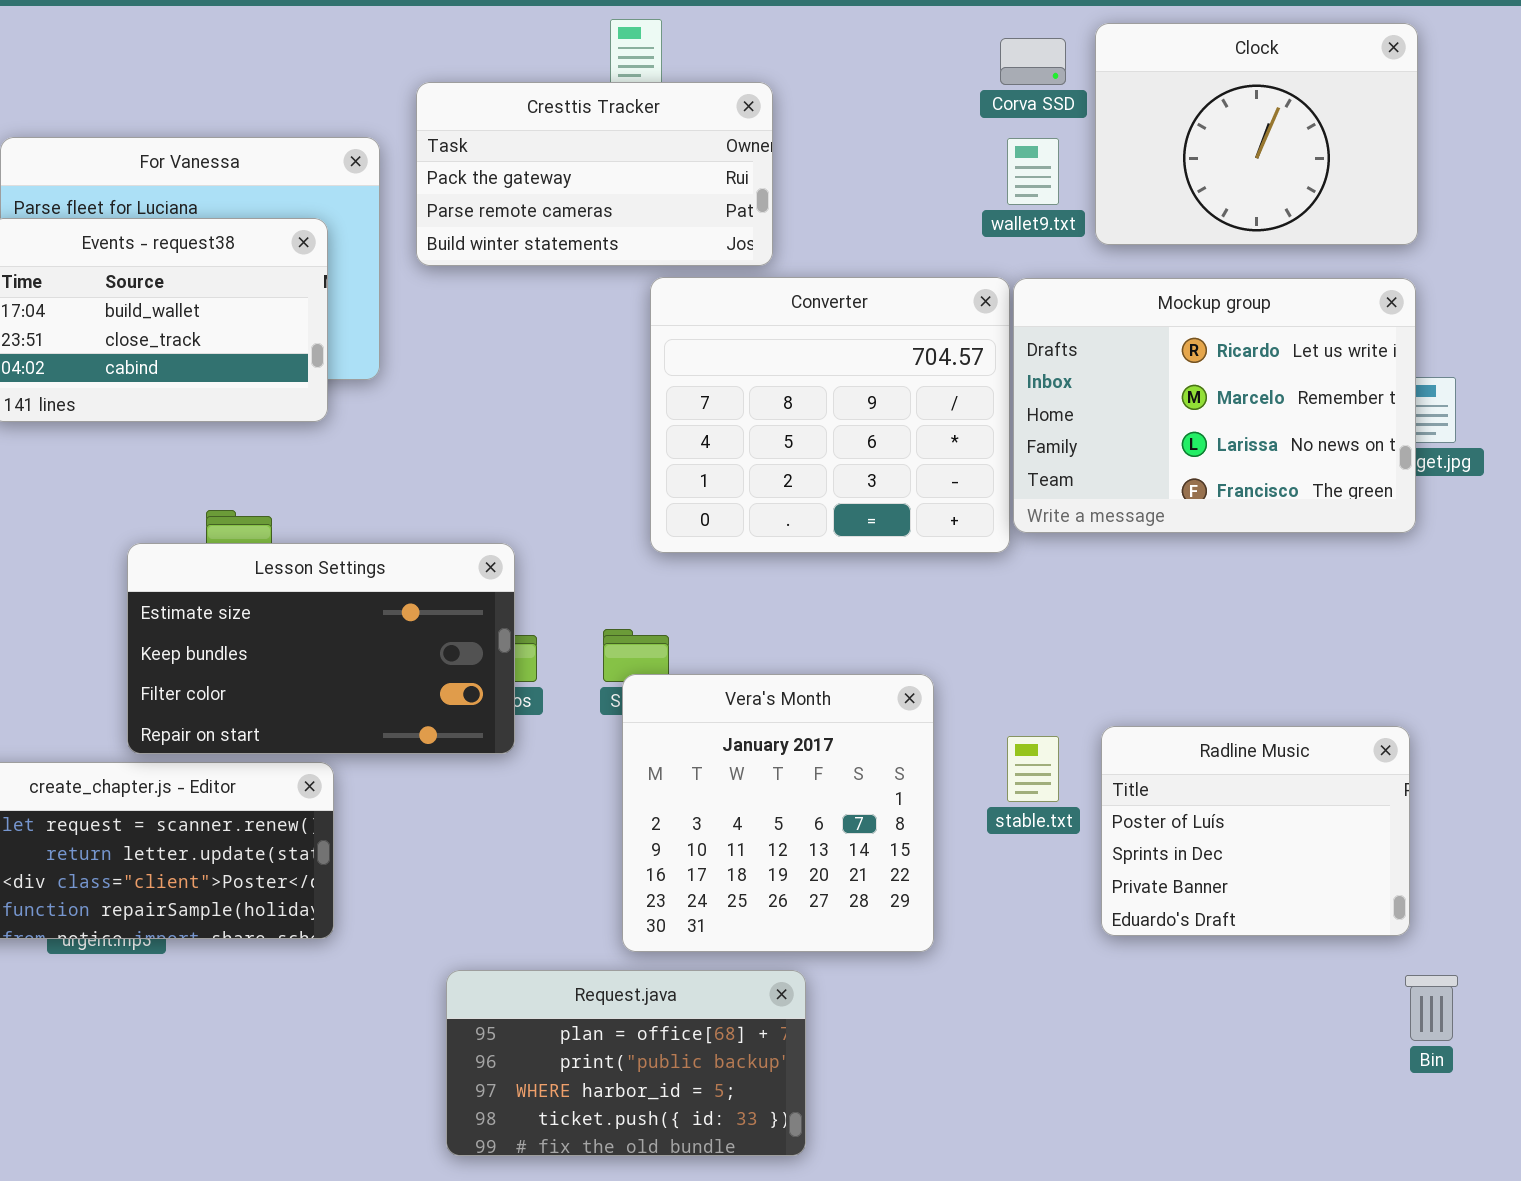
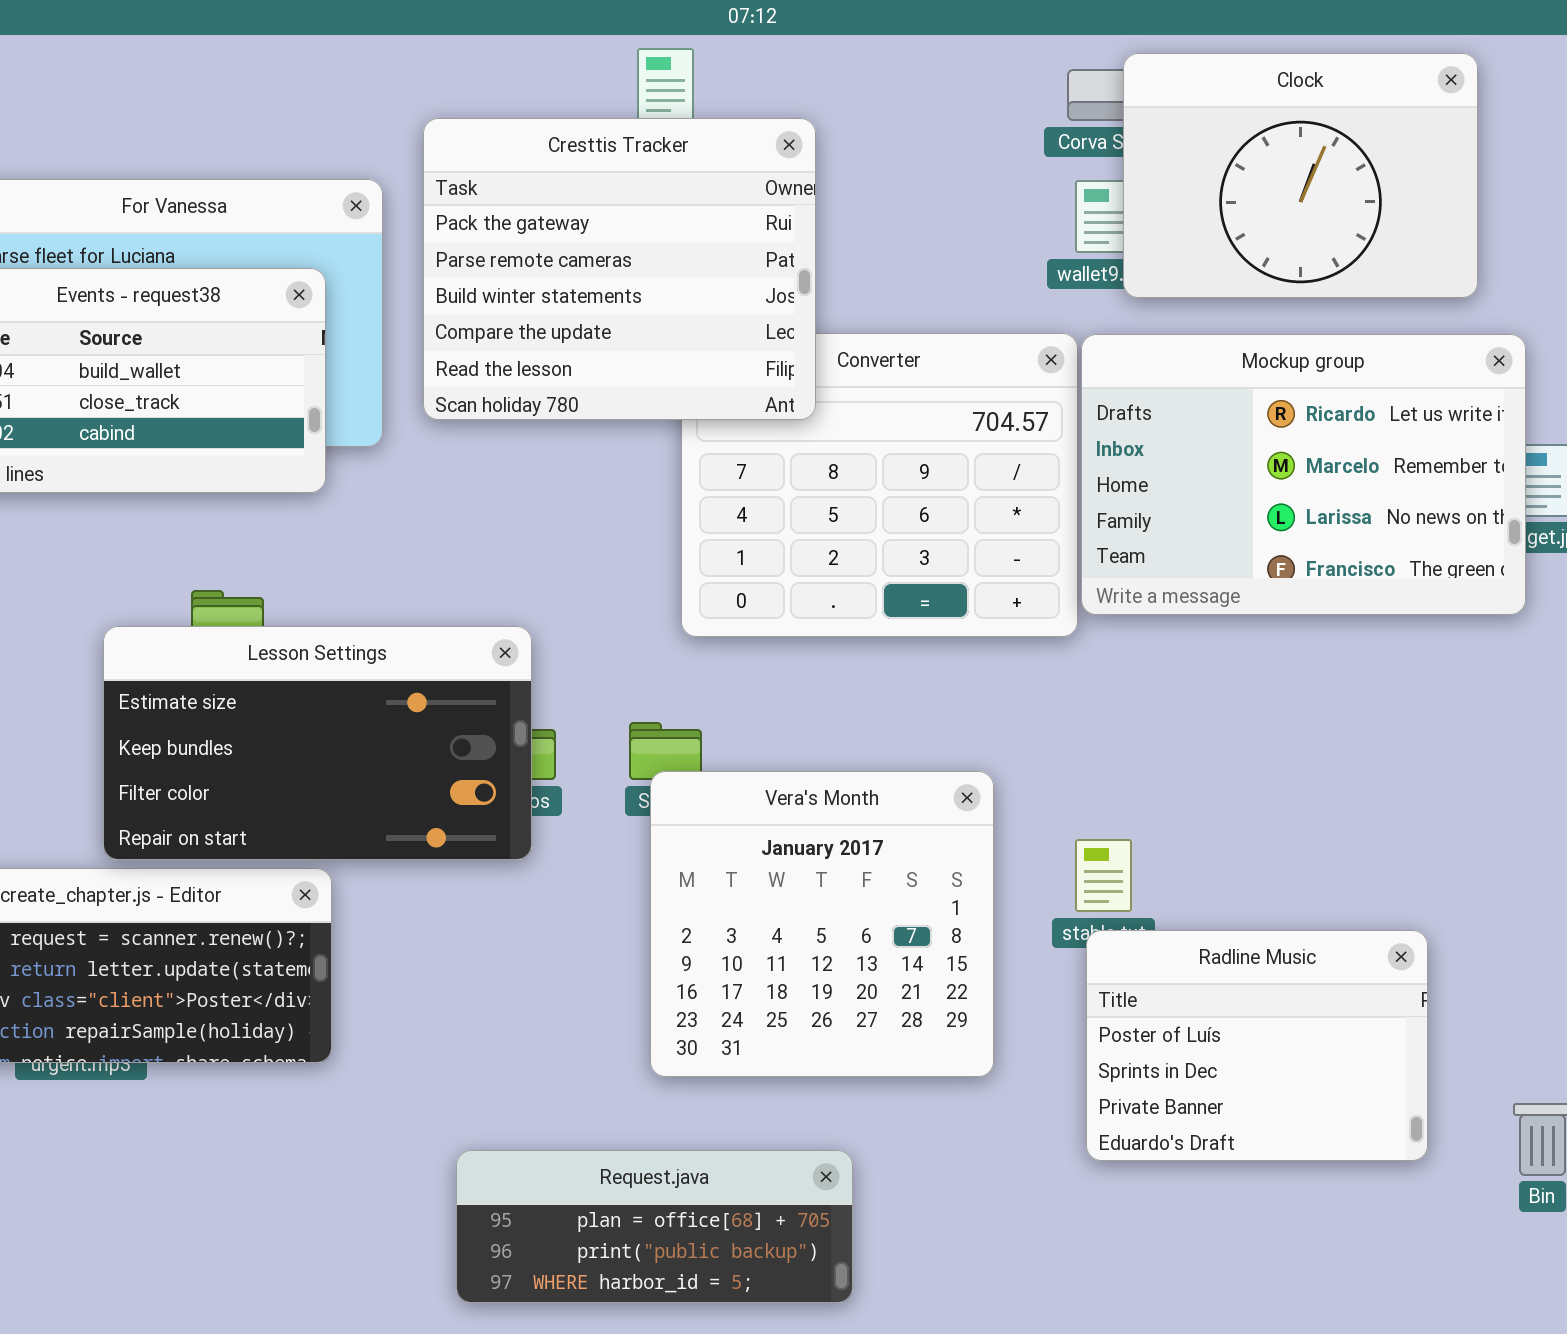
Clock: [1095,23,1418,245] -> [1123,53,1478,298], moved
Cresttis Tracker: [416,82,773,266] -> [423,118,816,420], resized
Radline Music: [1101,726,1410,936] -> [1086,930,1428,1161], moved
Request.java: [446,970,806,1156] -> [456,1150,853,1303], resized

